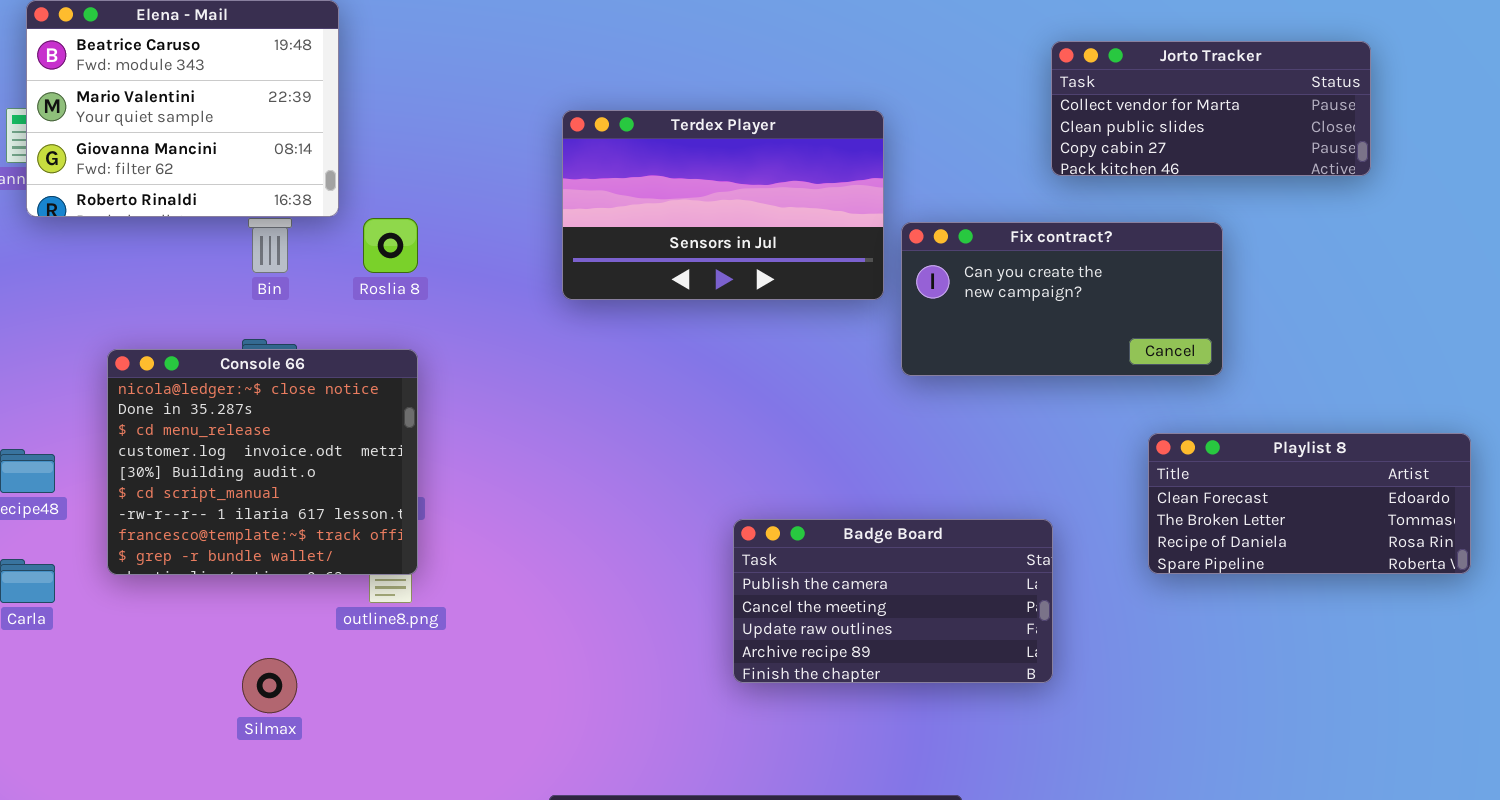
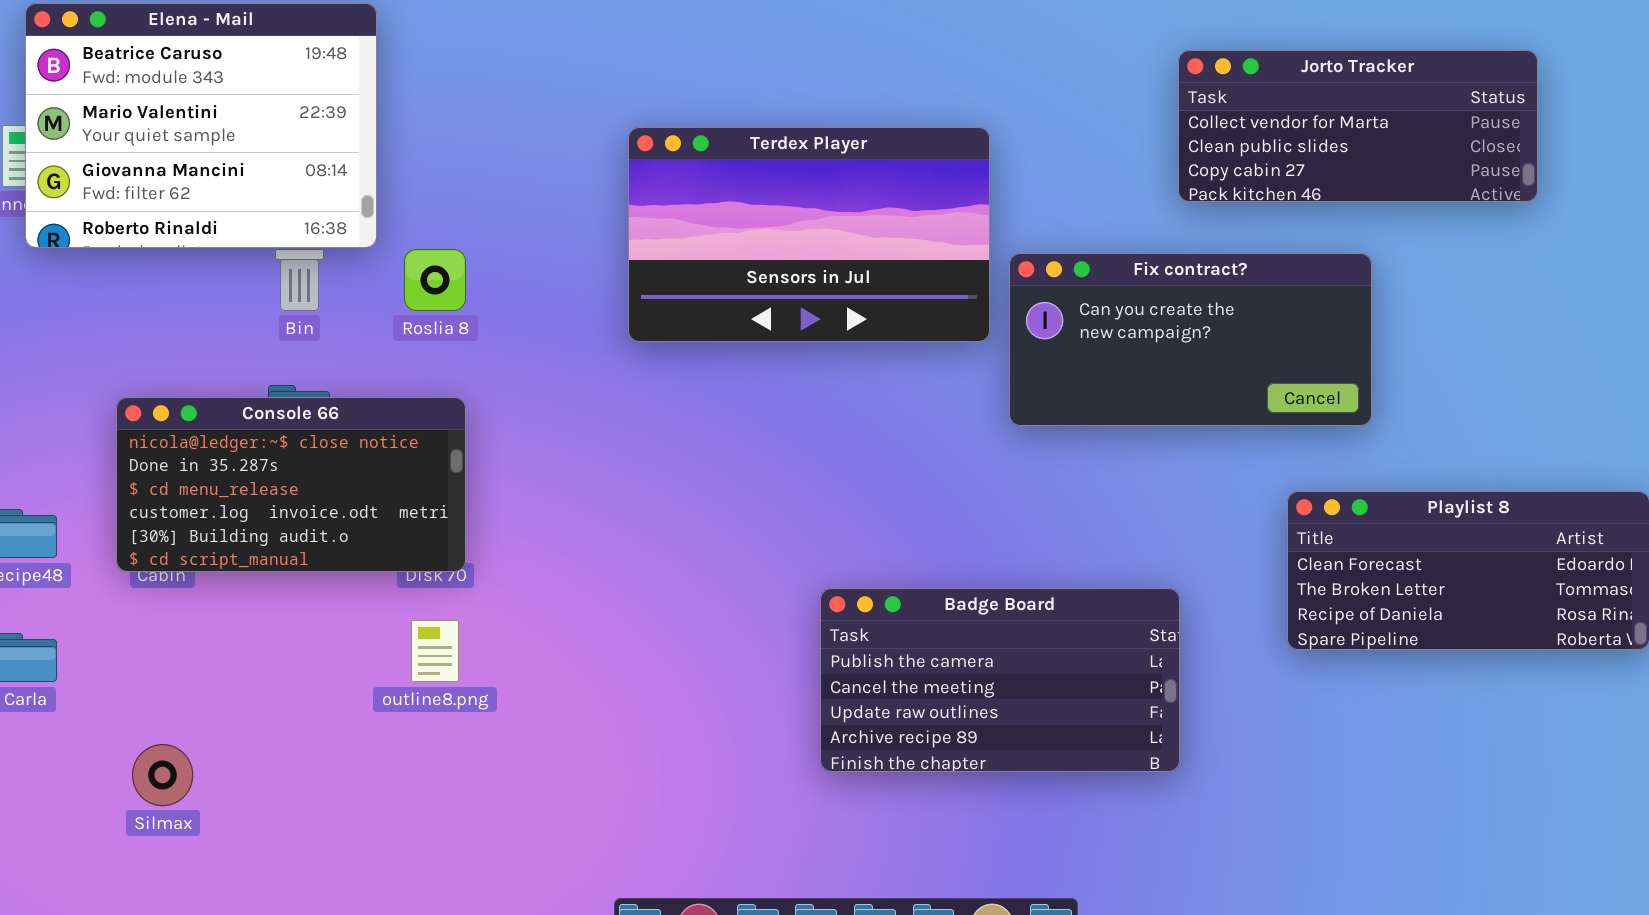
Console 66: [107,349,418,575] -> [116,397,466,572], resized
Silmax: [242,658,297,713] -> [132,744,193,806], moved

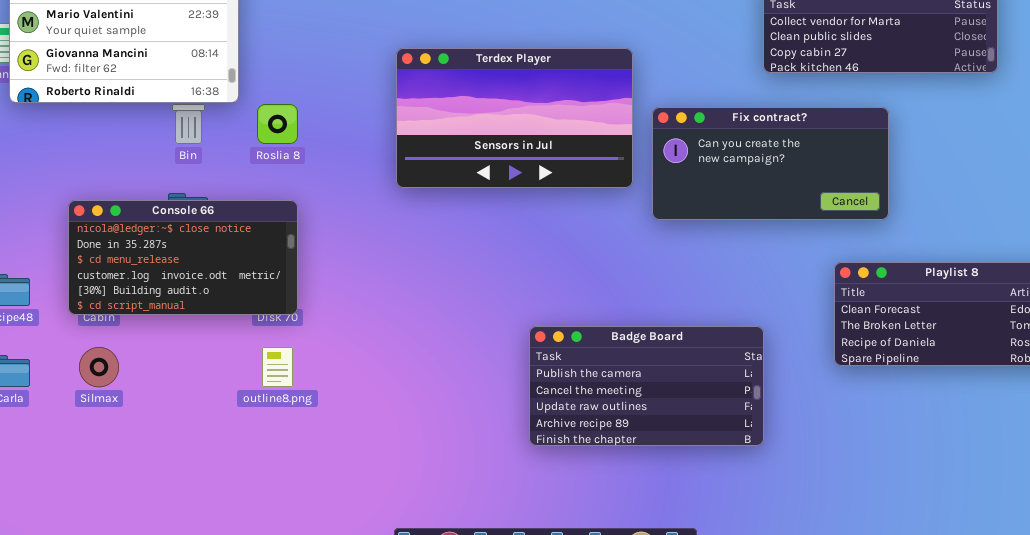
Terdex Player: [628,127,990,342] -> [396,48,633,188], moved
Silmax: [132,744,193,806] -> [79,347,119,387], moved

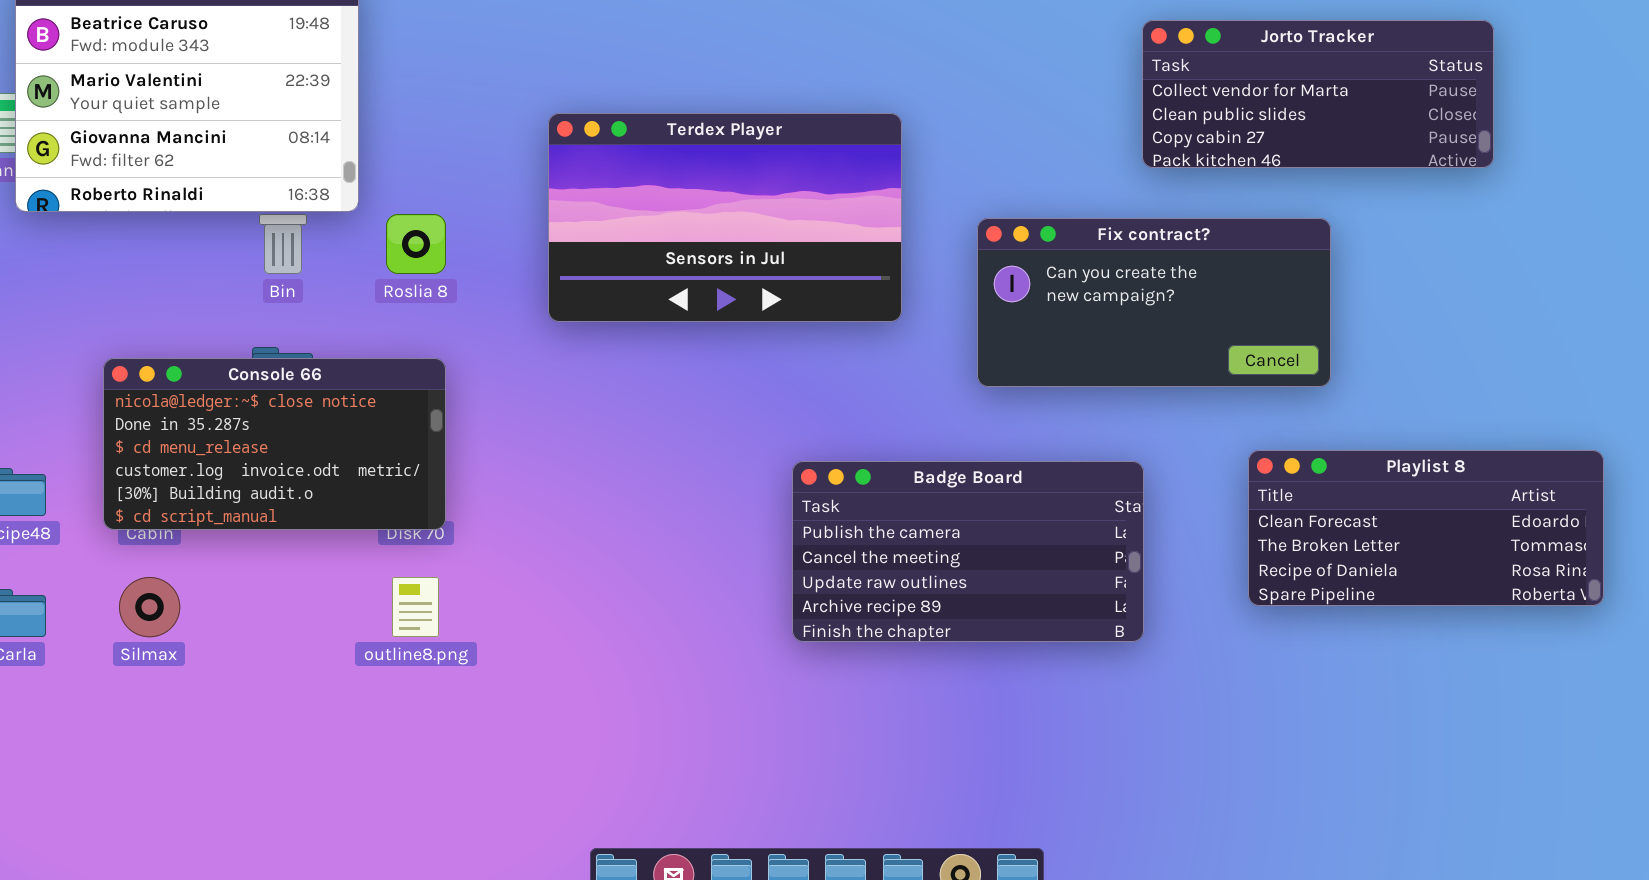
Terdex Player: [396,48,633,188] -> [548,113,902,322], moved
Badge Board: [529,326,764,446] -> [792,461,1144,642], moved

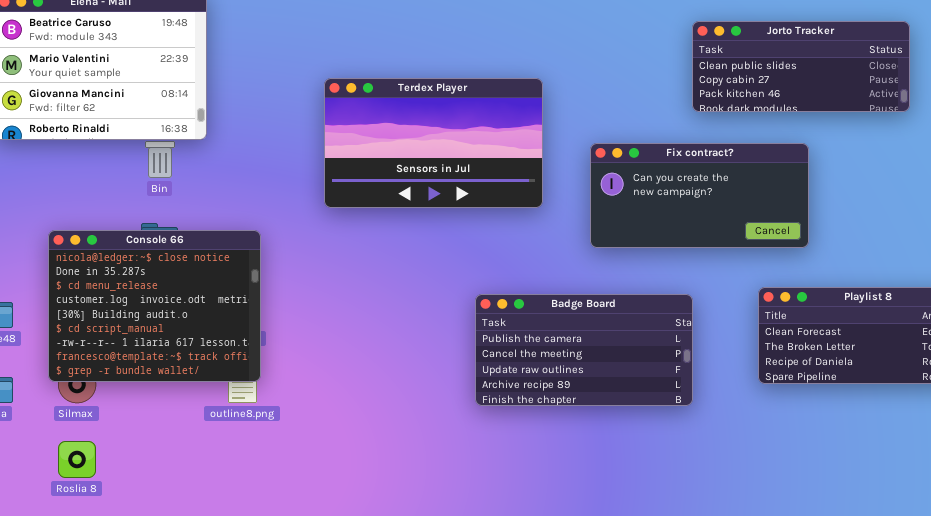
Jorto Tracker: [1142,20,1494,168] -> [692,21,910,112], scrolled down 1 row
Roslia 8: [386,214,446,274] -> [58,441,96,478], moved
Console 66: [103,358,446,530] -> [48,230,261,382], resized

